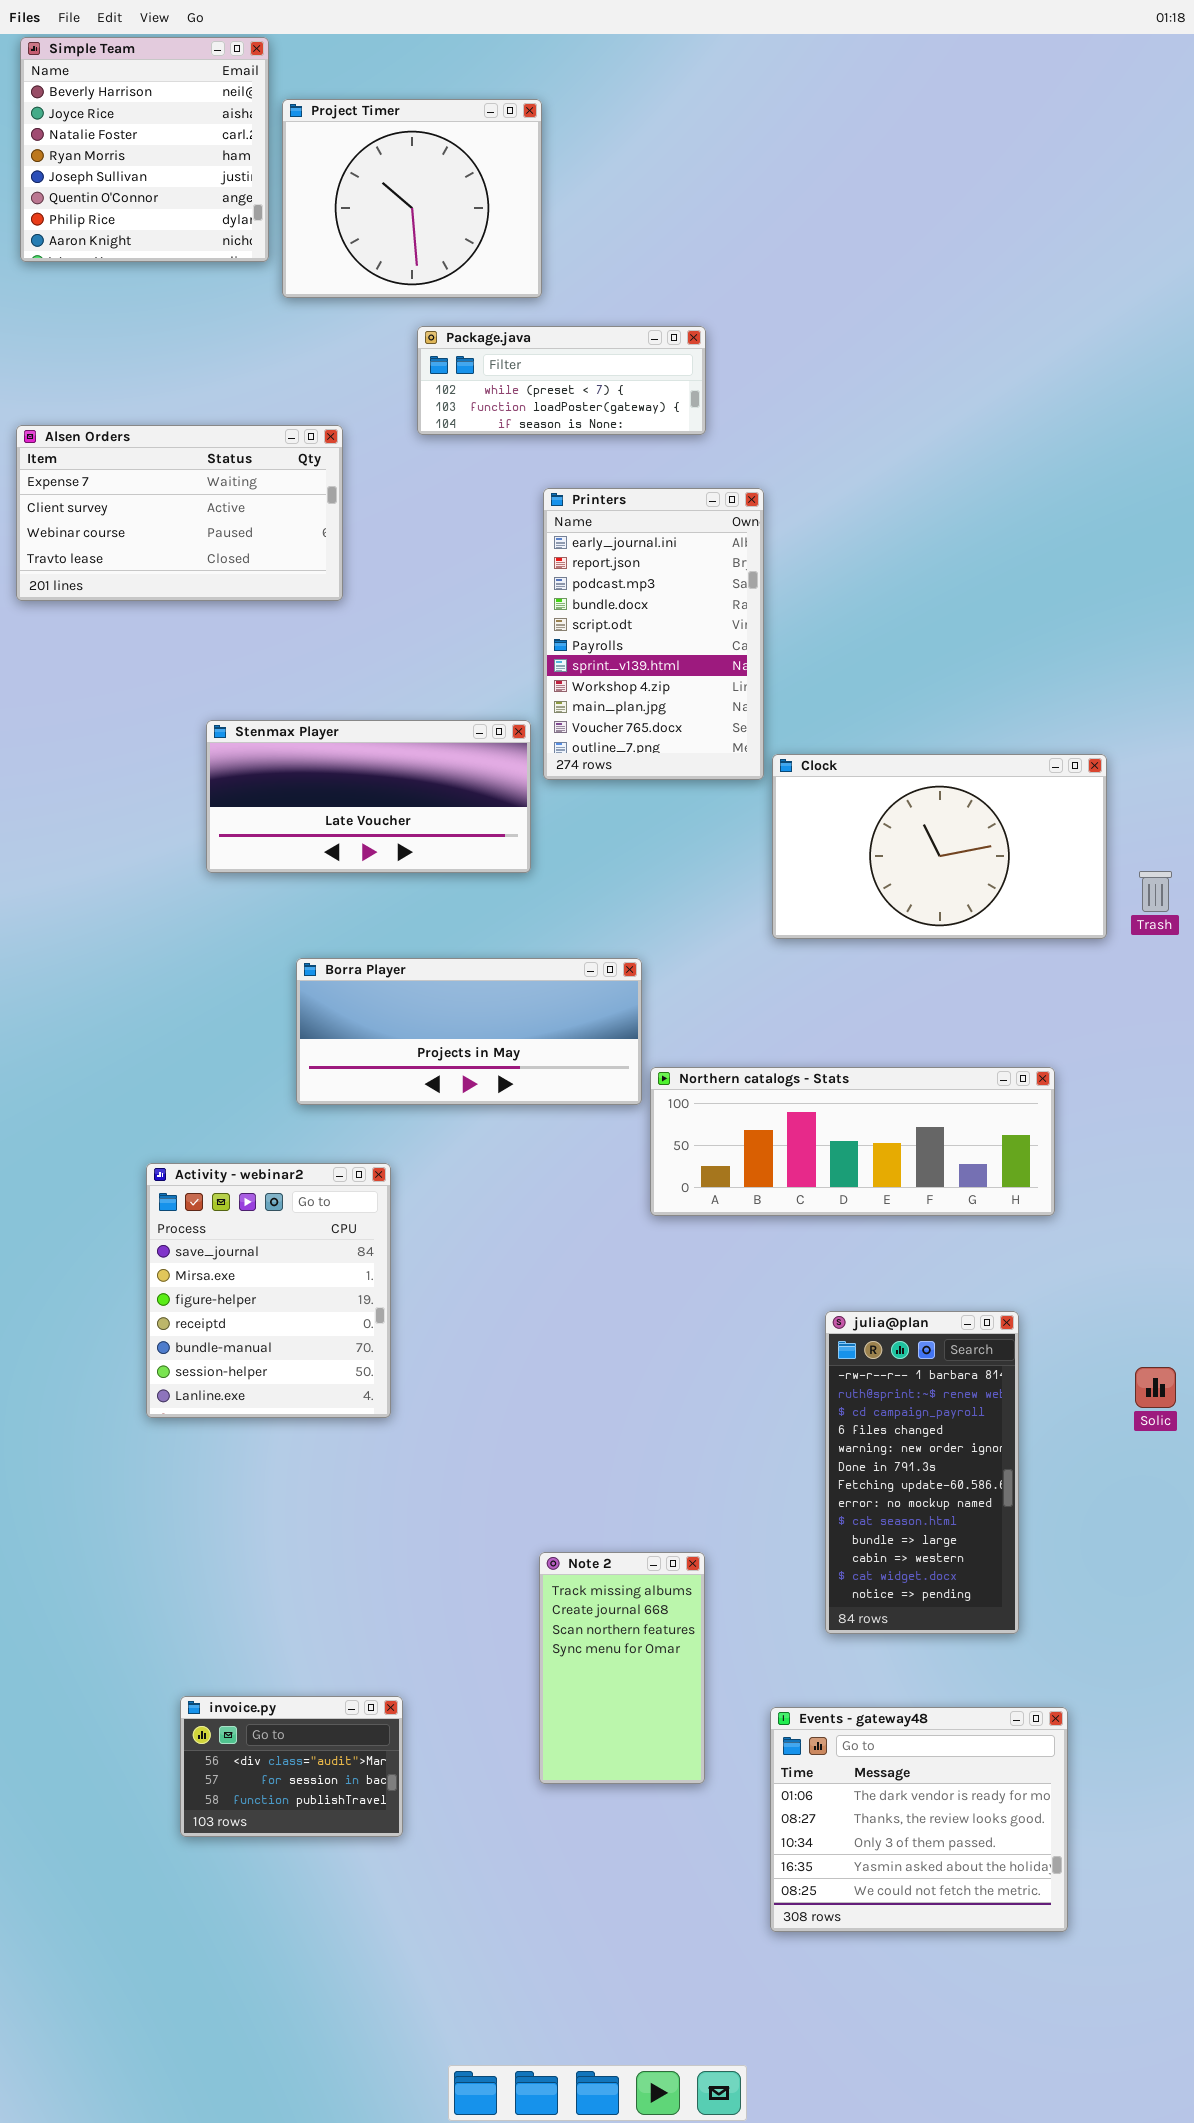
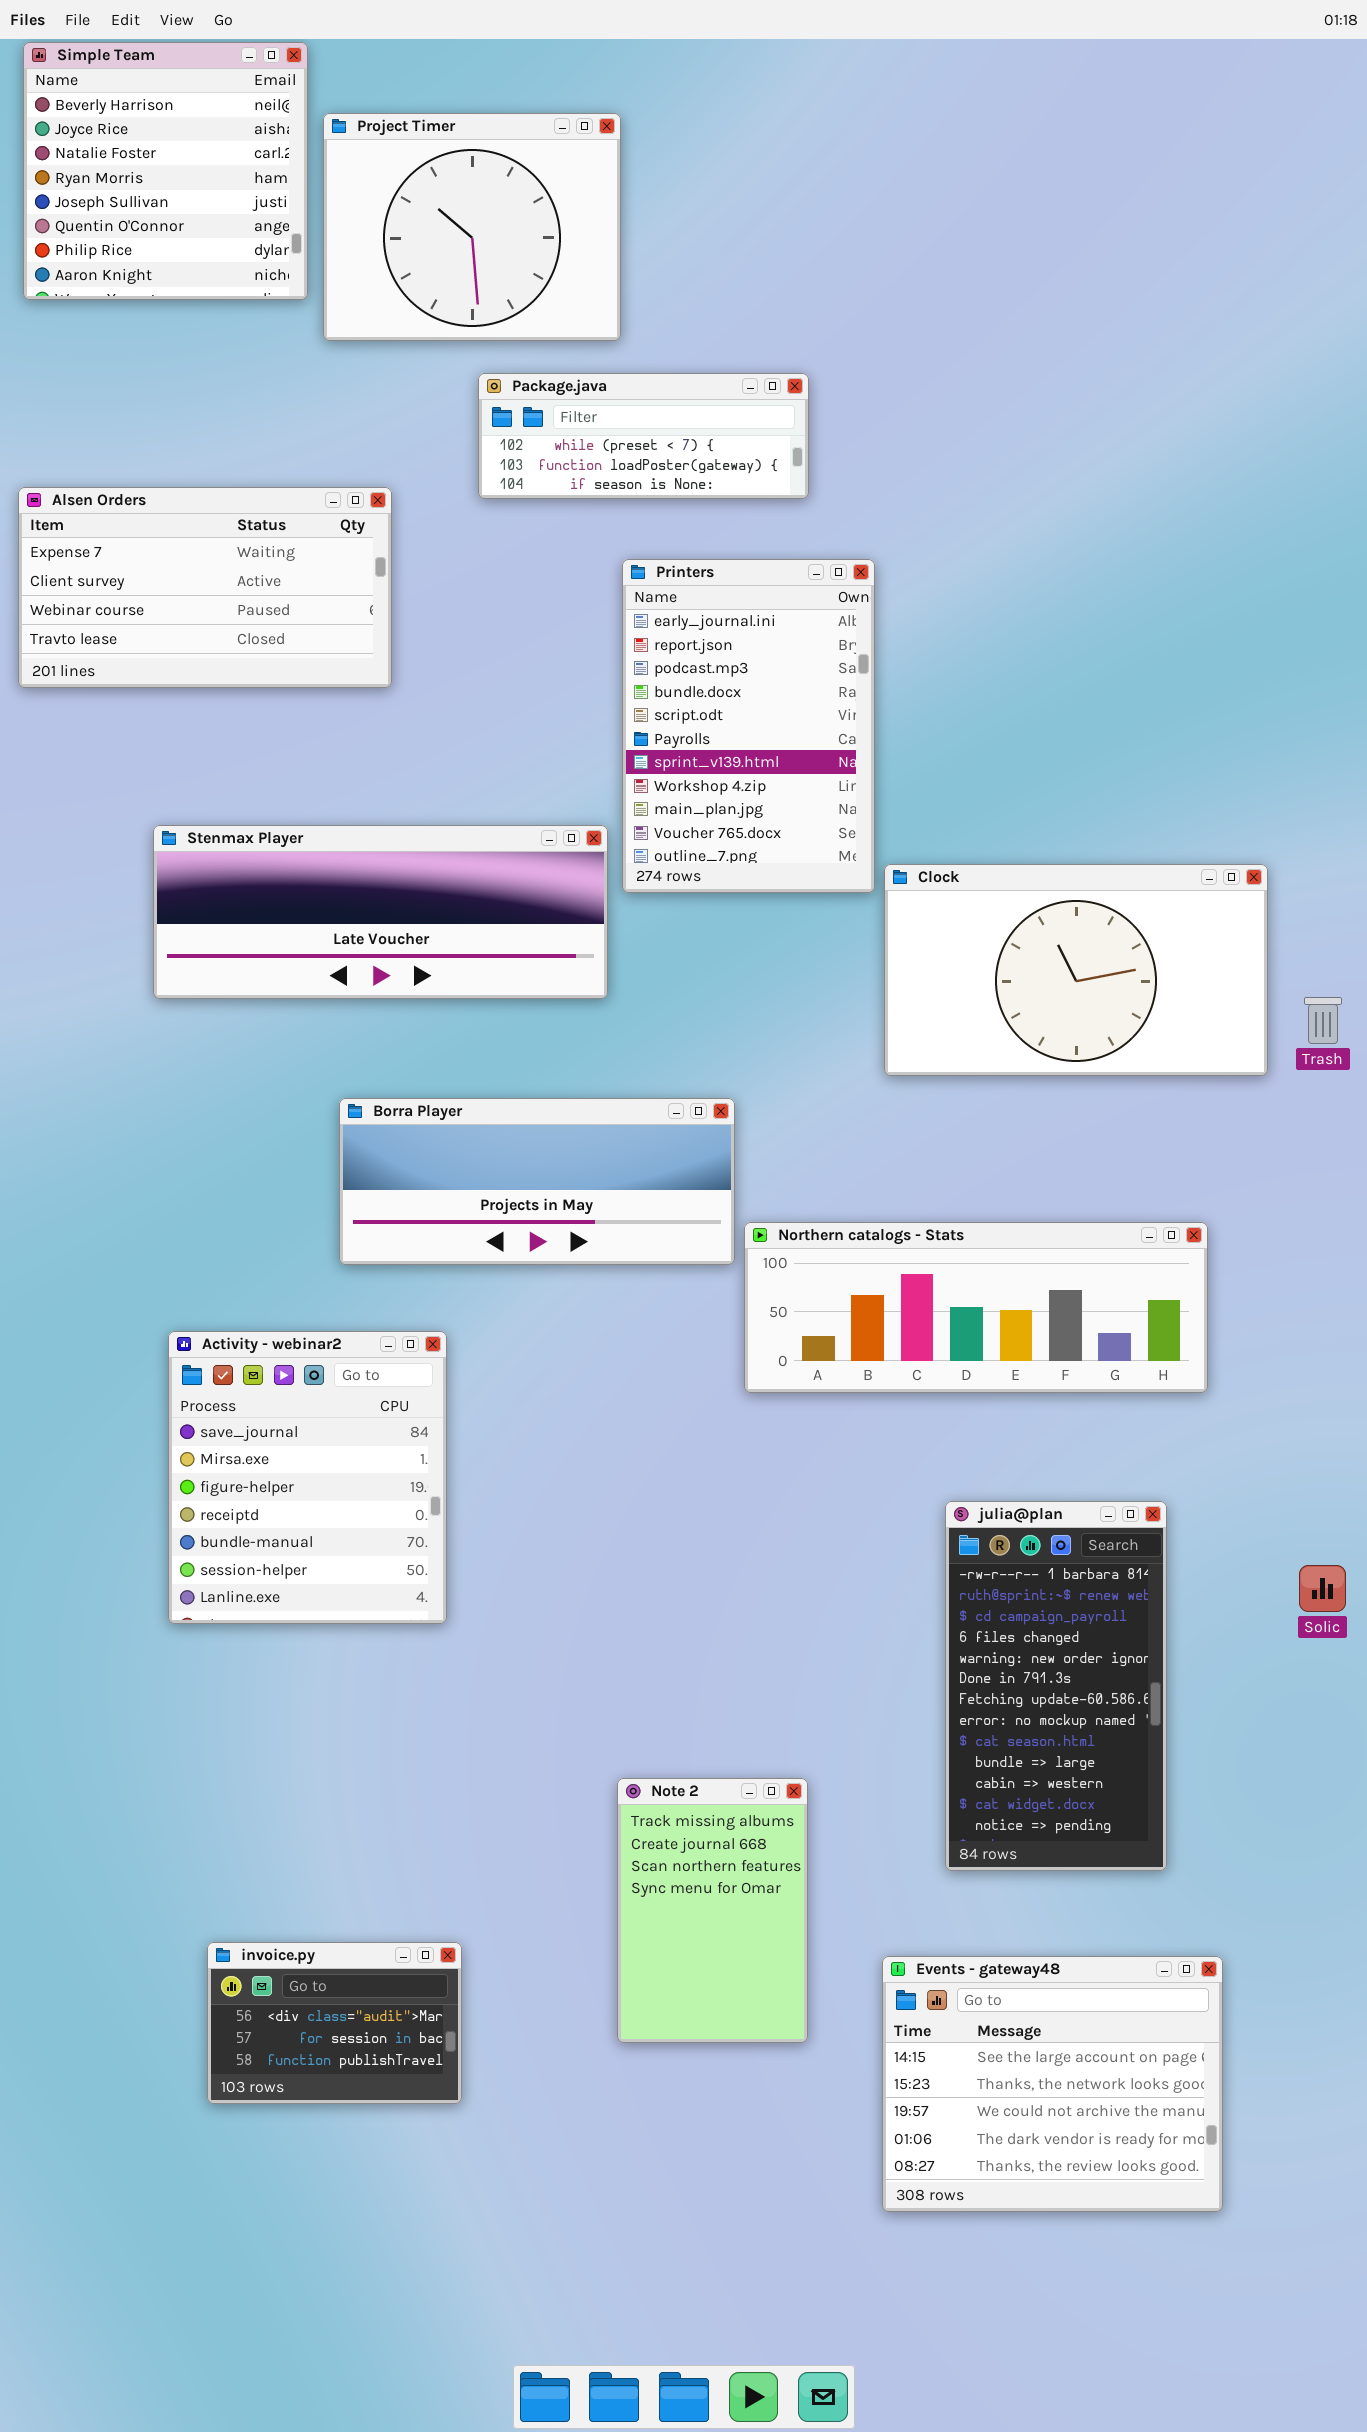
Stenmax Player: [206,720,531,873] -> [153,825,608,999], resized
Events - gateway48: [770,1707,1068,1932] -> [882,1956,1223,2212], scrolled up 3 rows

